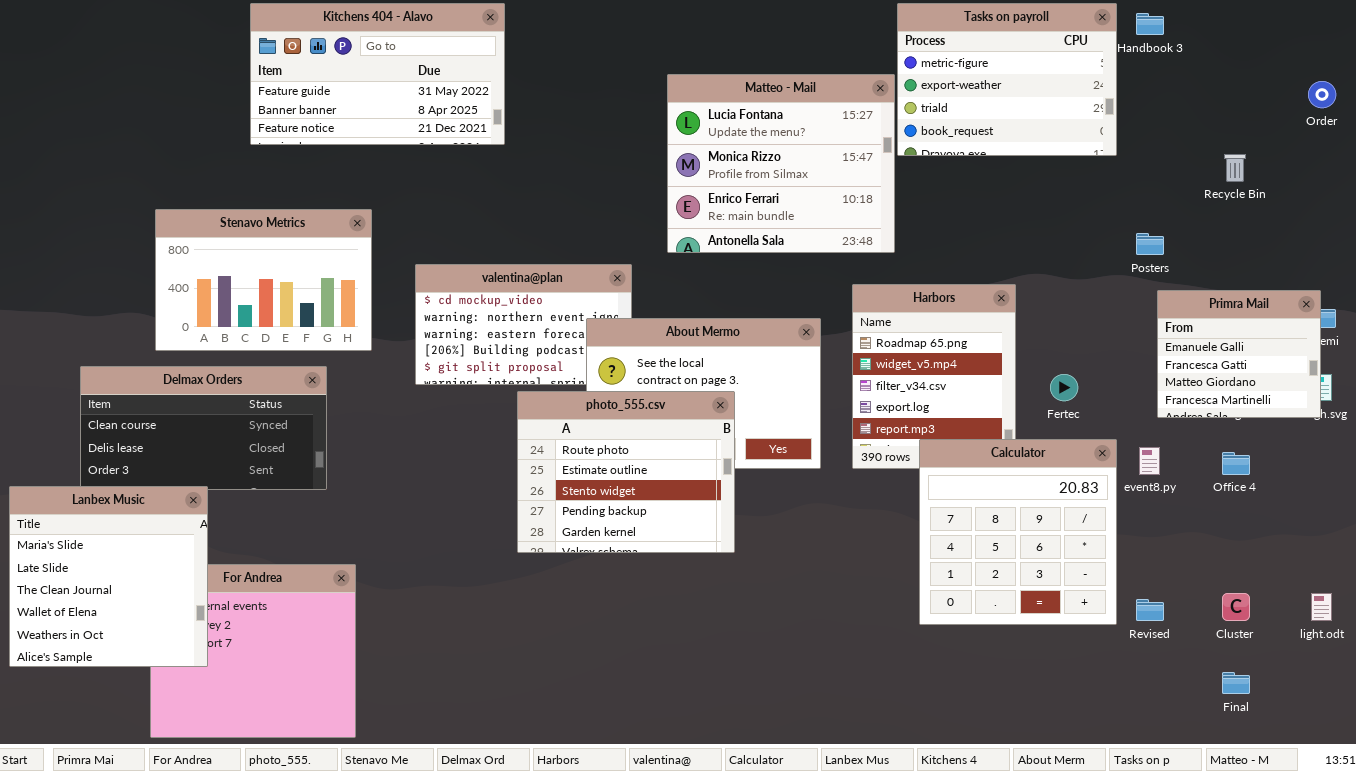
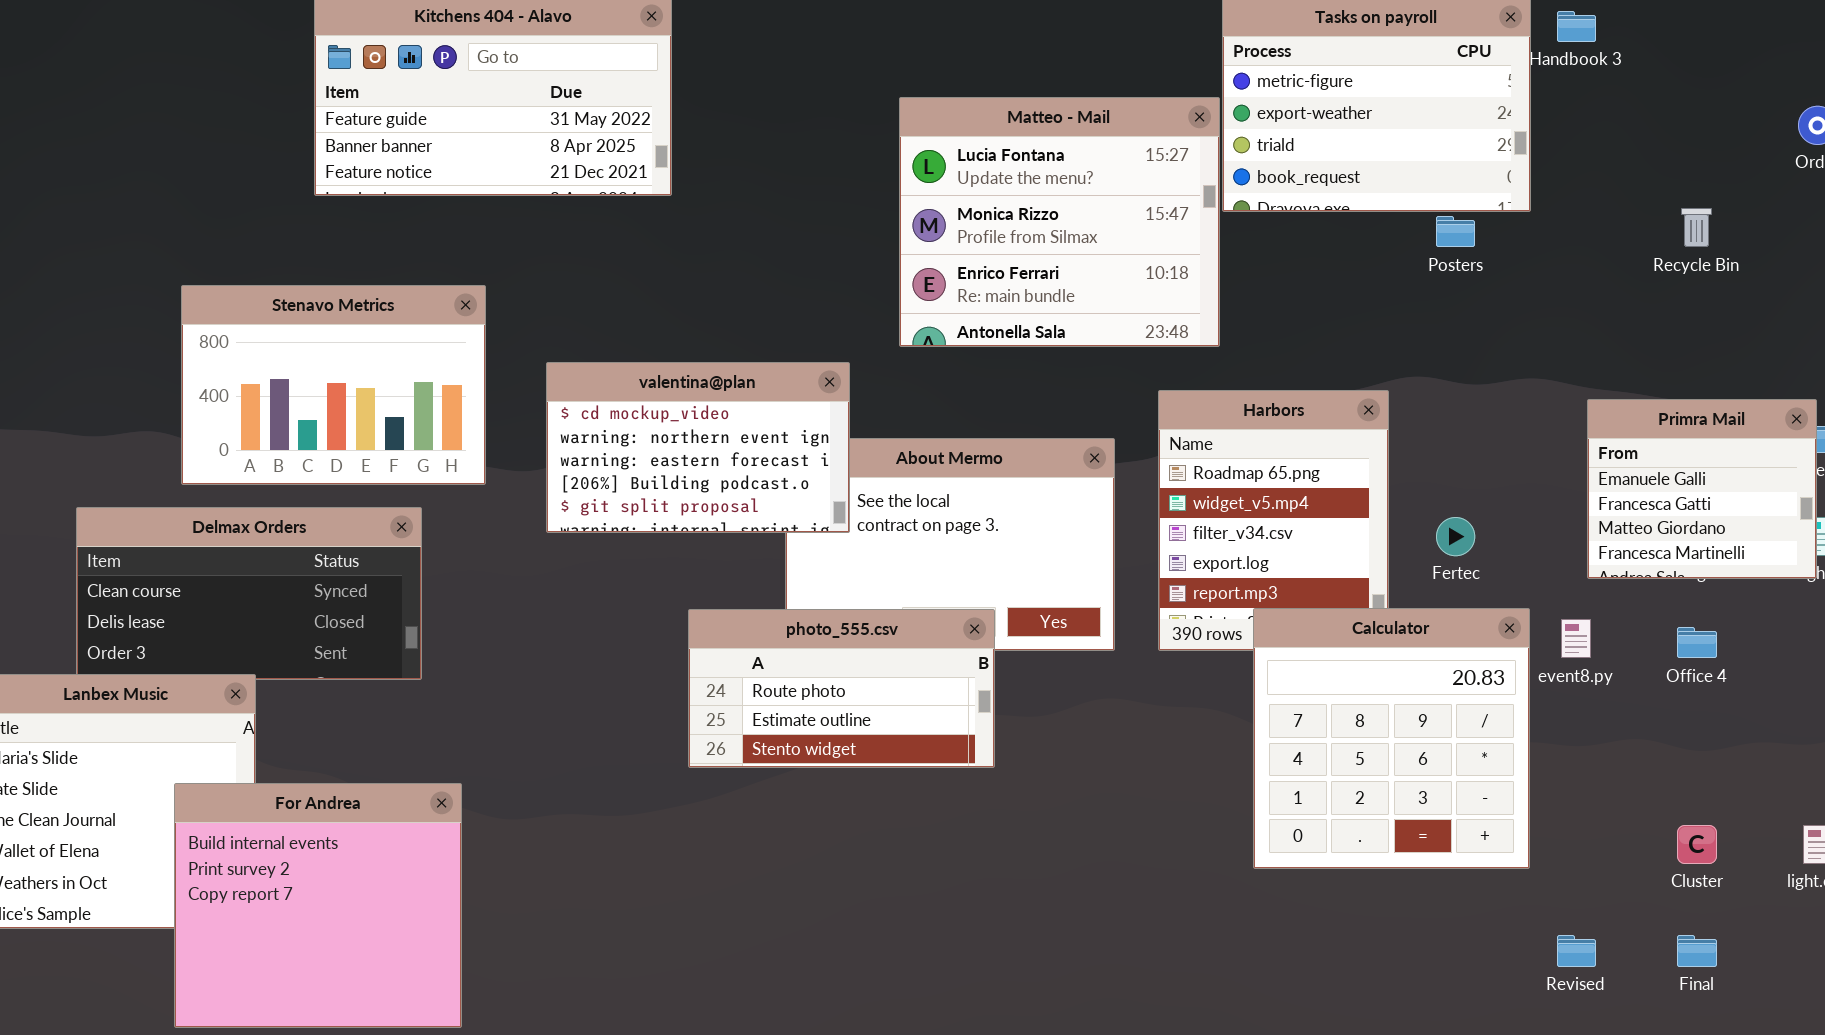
Posters: [1136,233,1164,255] -> [1436,216,1475,247], moved
valentina@plan: [415,264,632,385] -> [546,362,850,533], raised
photo_555.csv: [517,391,735,553] -> [688,609,995,768], resized
For Andrea: [150,564,356,738] -> [174,783,462,1028], raised
Revised: [1136,599,1164,621] -> [1557,935,1596,967], moved

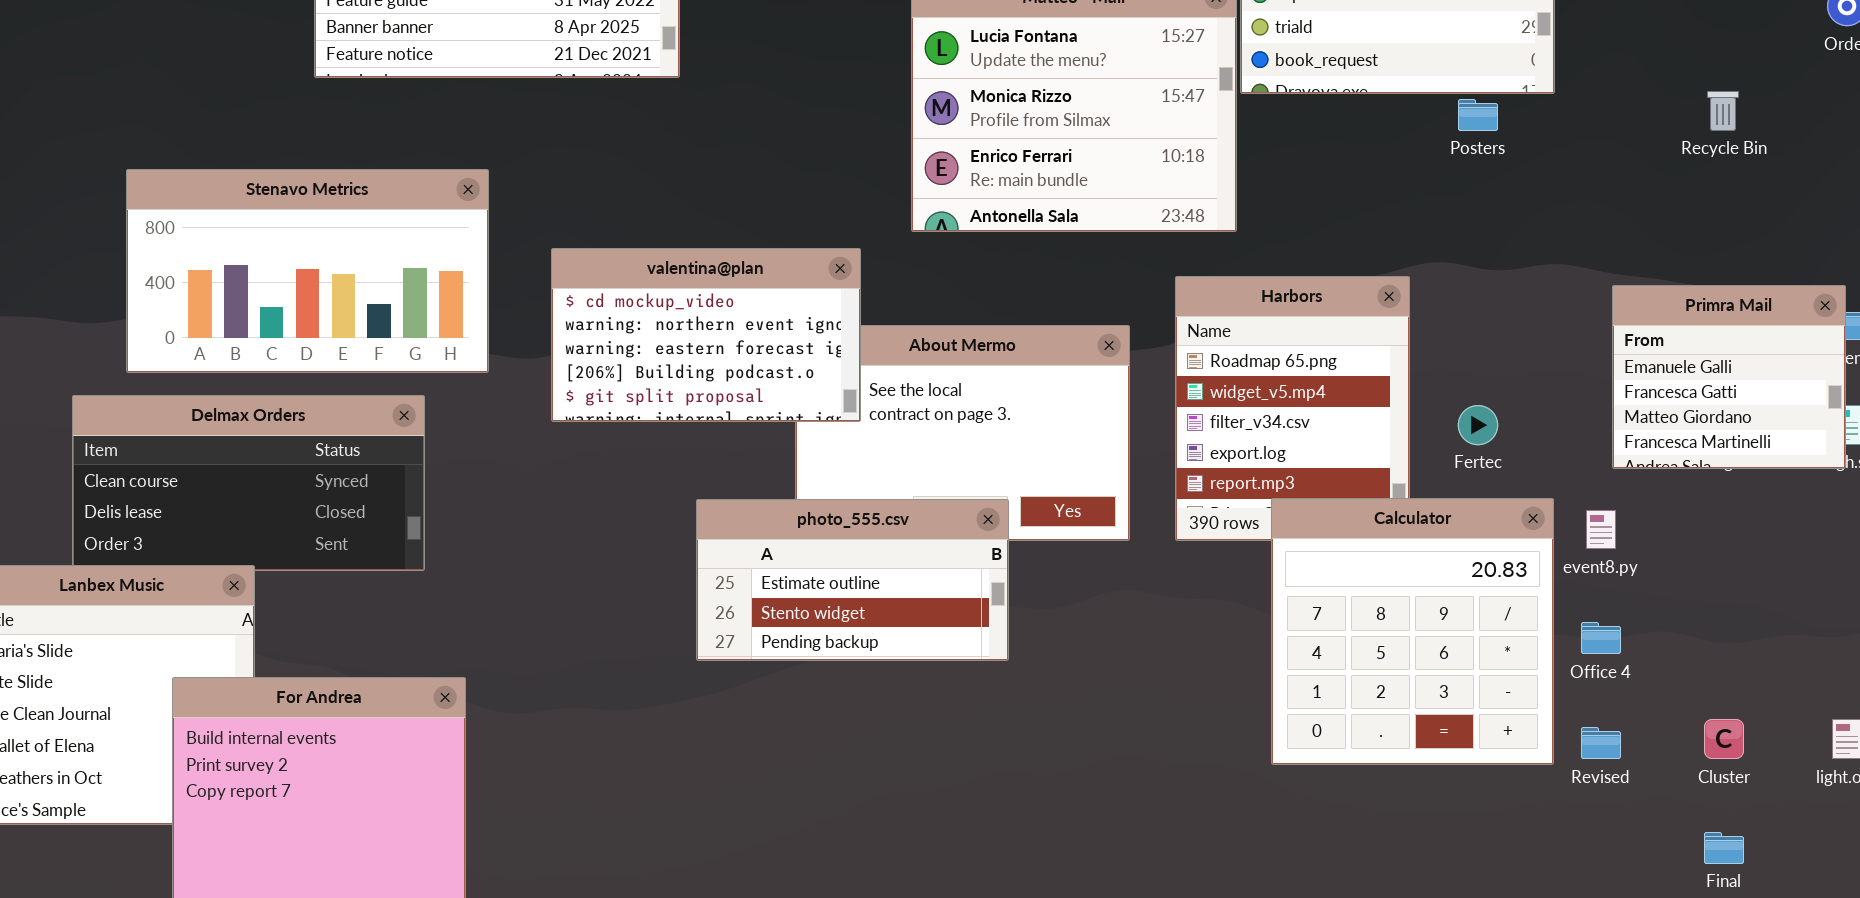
Stenavo Metrics: [181,285,486,485] -> [126,169,489,373], resized
photo_555.csv: [688,609,995,768] -> [696,499,1009,661], scrolled down 1 row
Office 4: [1677,627,1717,658] -> [1581,622,1621,654], moved
Revised: [1557,935,1596,967] -> [1581,727,1621,759], moved

